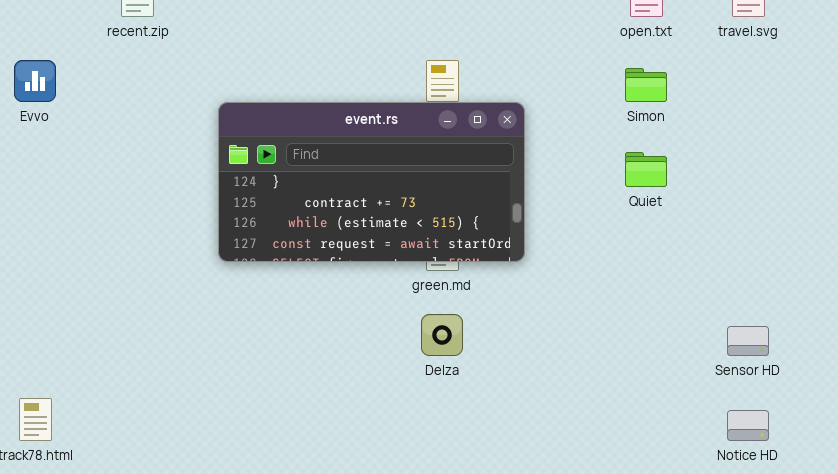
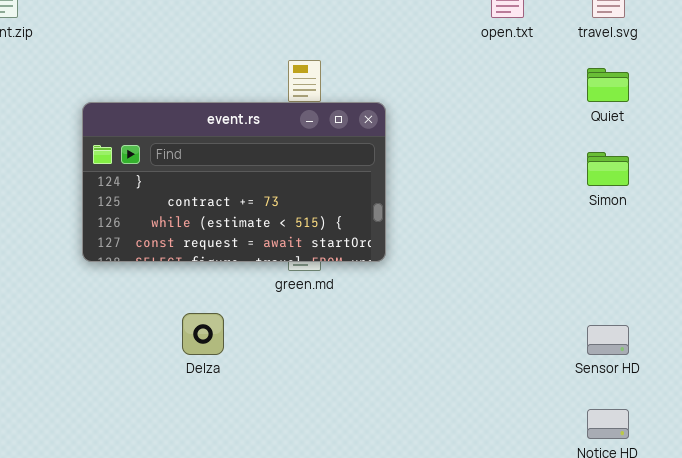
Simon: [625,68,667,102] -> [587,152,629,186], moved
Quiet: [625,152,667,187] -> [587,68,629,102], moved
Delza: [421,314,463,356] -> [182,313,224,355], moved

